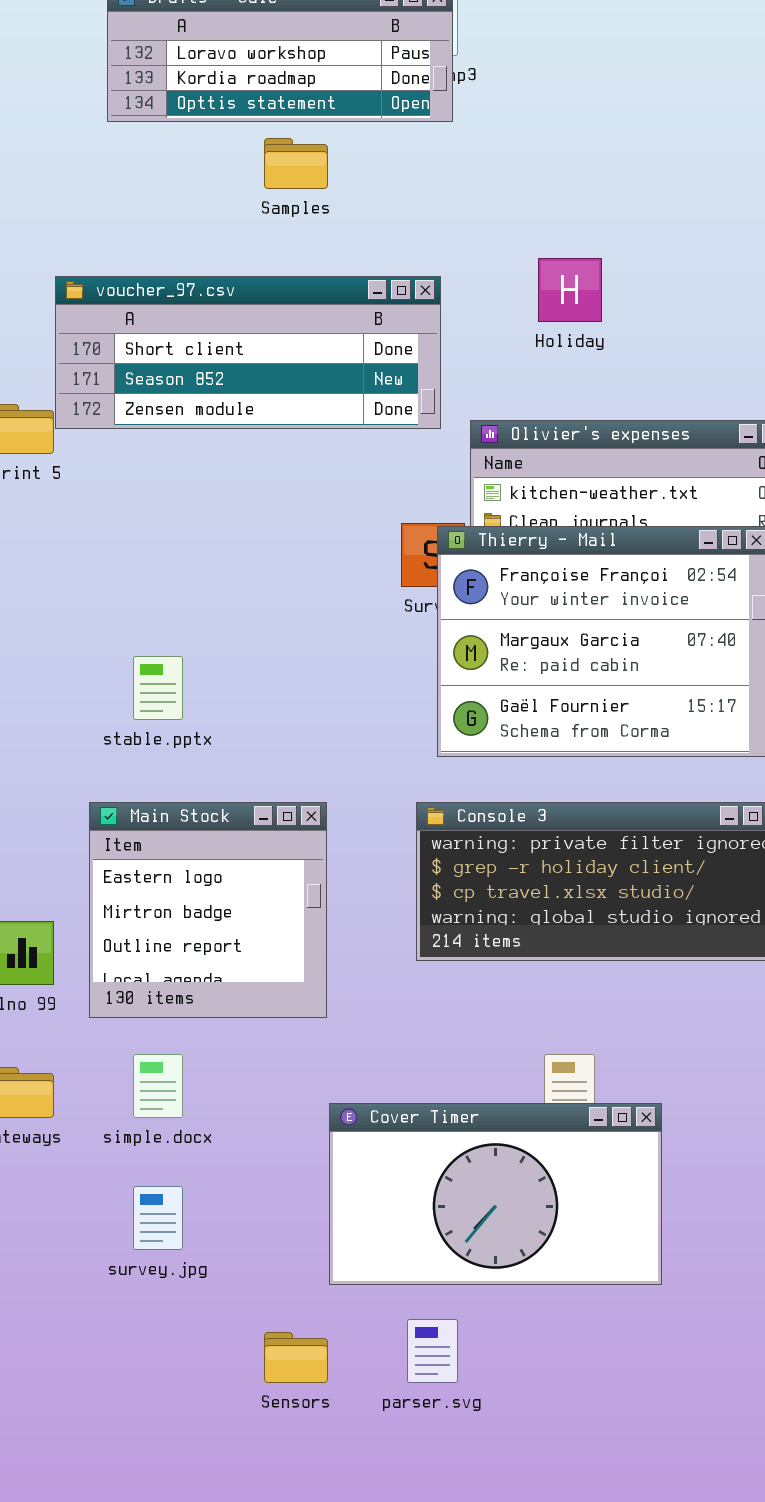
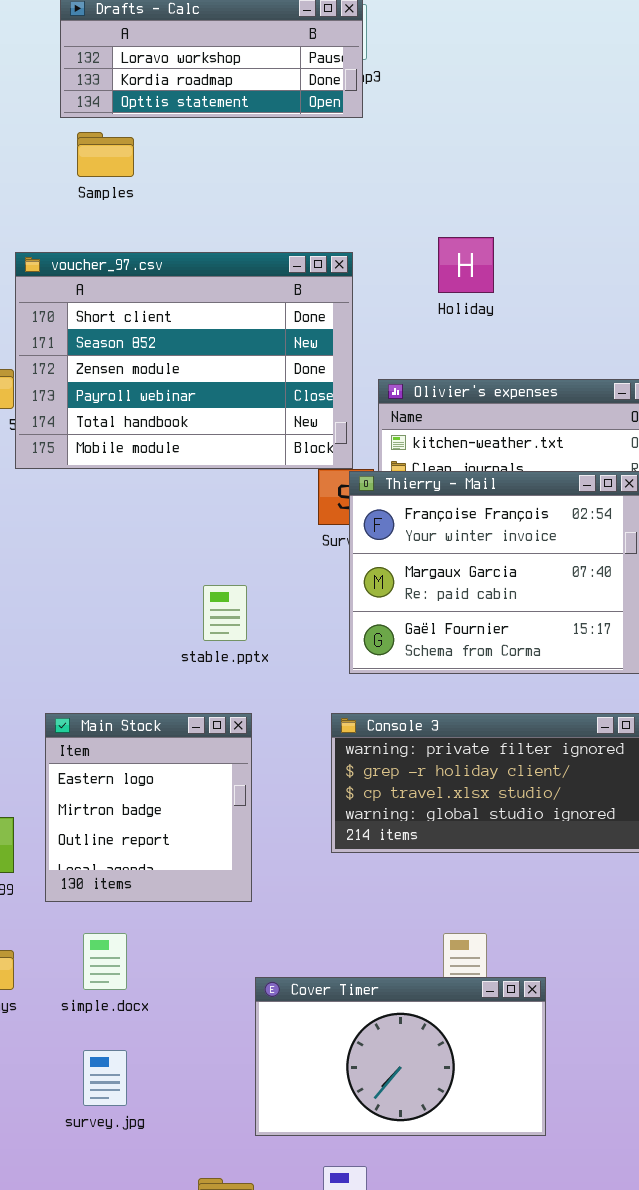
Samples: [264,138,328,189] -> [77,132,134,177], moved
voucher_97.csv: [55,276,441,429] -> [15,252,353,469], resized
stable.pptx: [133,656,183,720] -> [203,585,247,641], moved

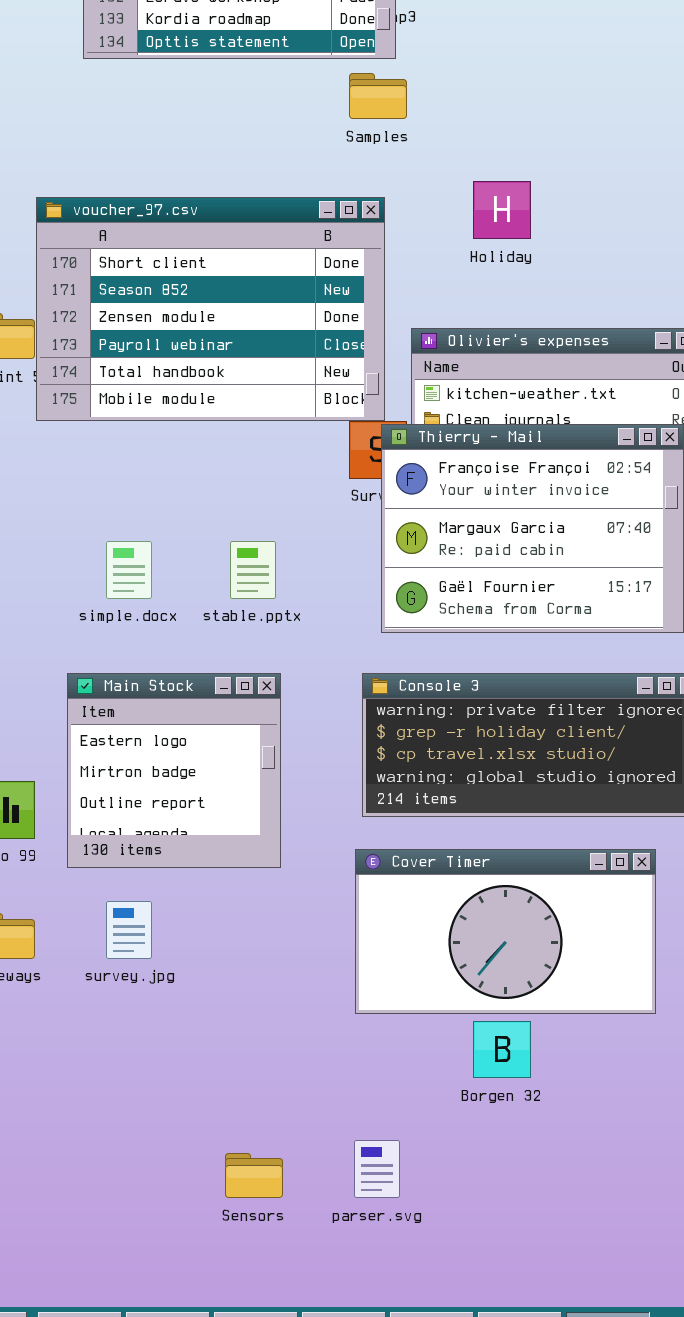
Samples: [77,132,134,177] -> [349,73,407,119], moved
simple.docx: [83,933,127,990] -> [106,541,152,599], moved
Cover Timer: [255,977,546,1136] -> [355,849,656,1014], moved
survey.jpg: [83,1050,127,1106] -> [106,901,152,959], moved

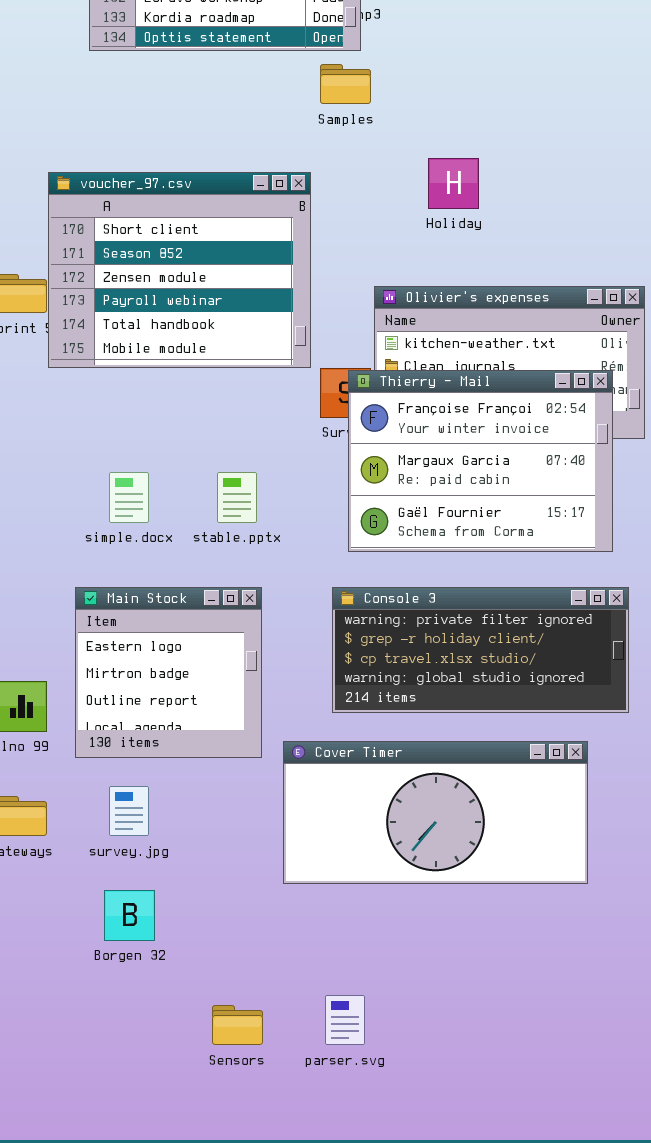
voucher_97.csv: [36,197,385,421] -> [48,172,311,368], resized
Cover Timer: [355,849,656,1014] -> [283,741,588,884], resized
Borgen 32: [473,1021,531,1078] -> [104,890,155,941], moved

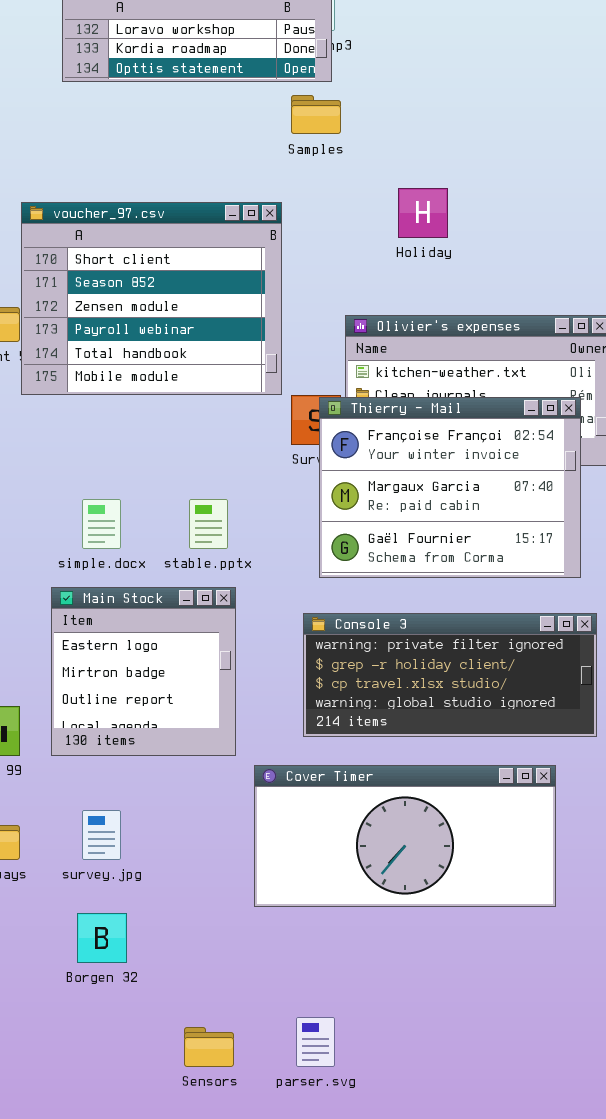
Main Stock: [75,587,262,758] -> [51,587,236,756], moved

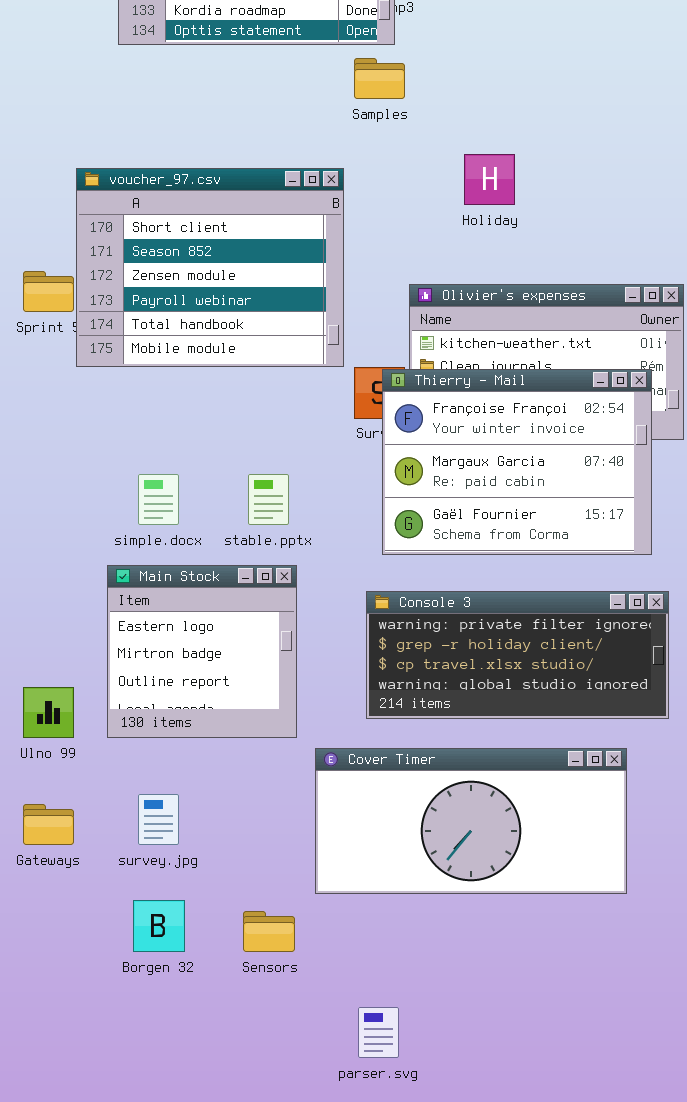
Sensors: [184,1027,234,1067] -> [243,911,295,952], moved

